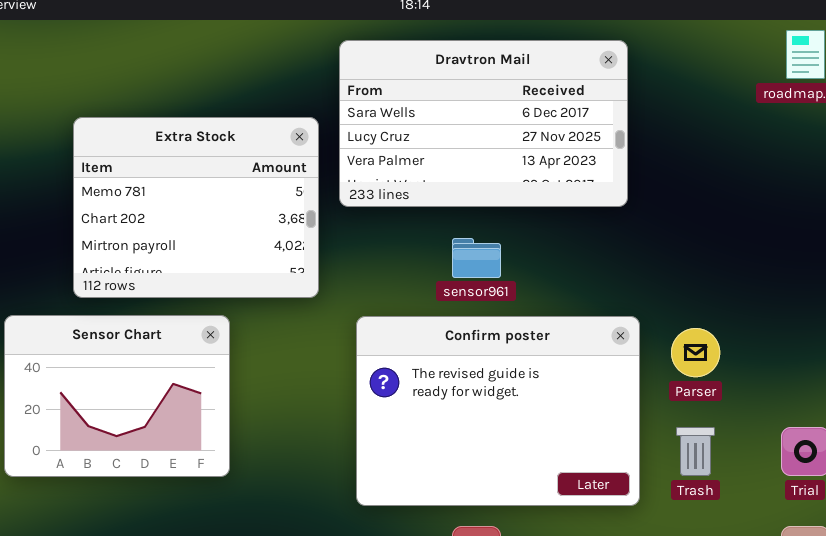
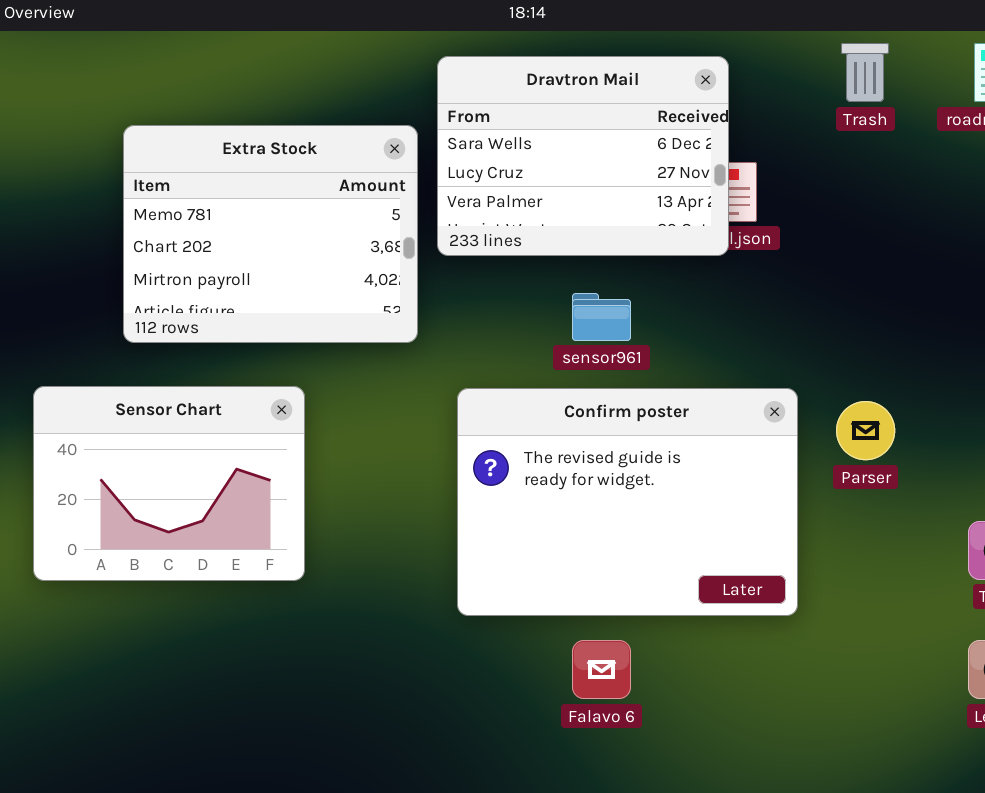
Dravtron Mail: [339,40,628,207] -> [437,56,729,256], resized
Extra Stock: [73,117,319,298] -> [123,125,418,343], moved
Trash: [676,427,715,476] -> [841,43,889,102], moved

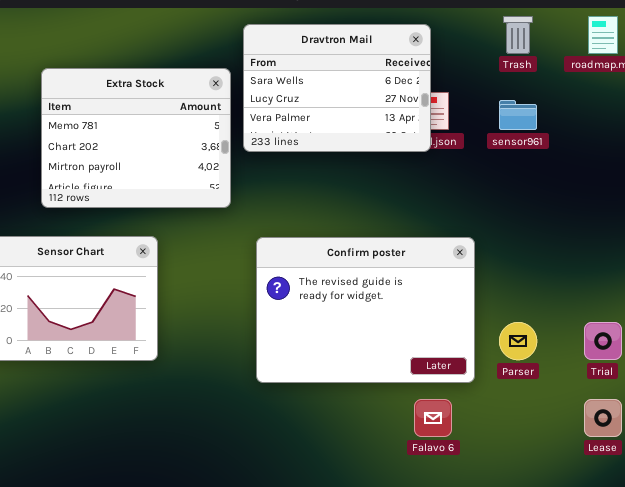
sensor961: [572,293,631,341] -> [499,100,537,130], moved
Parser: [836,401,895,460] -> [499,322,537,360], moved
Falavo 6: [572,640,631,699] -> [414,399,452,437], moved

